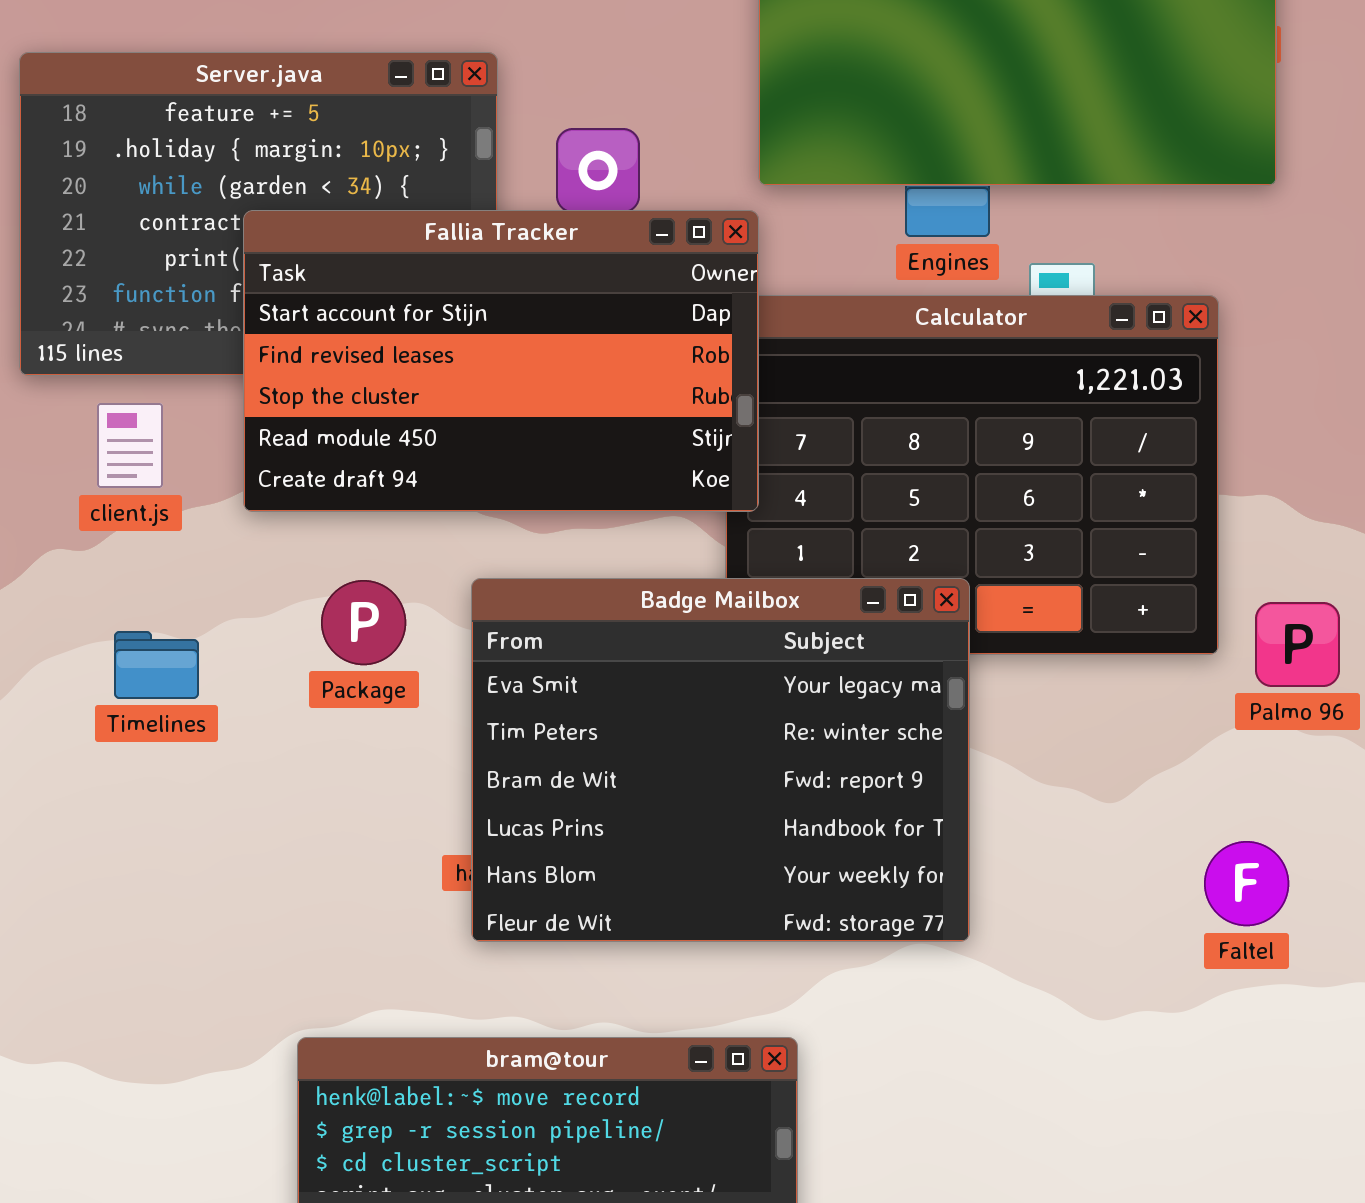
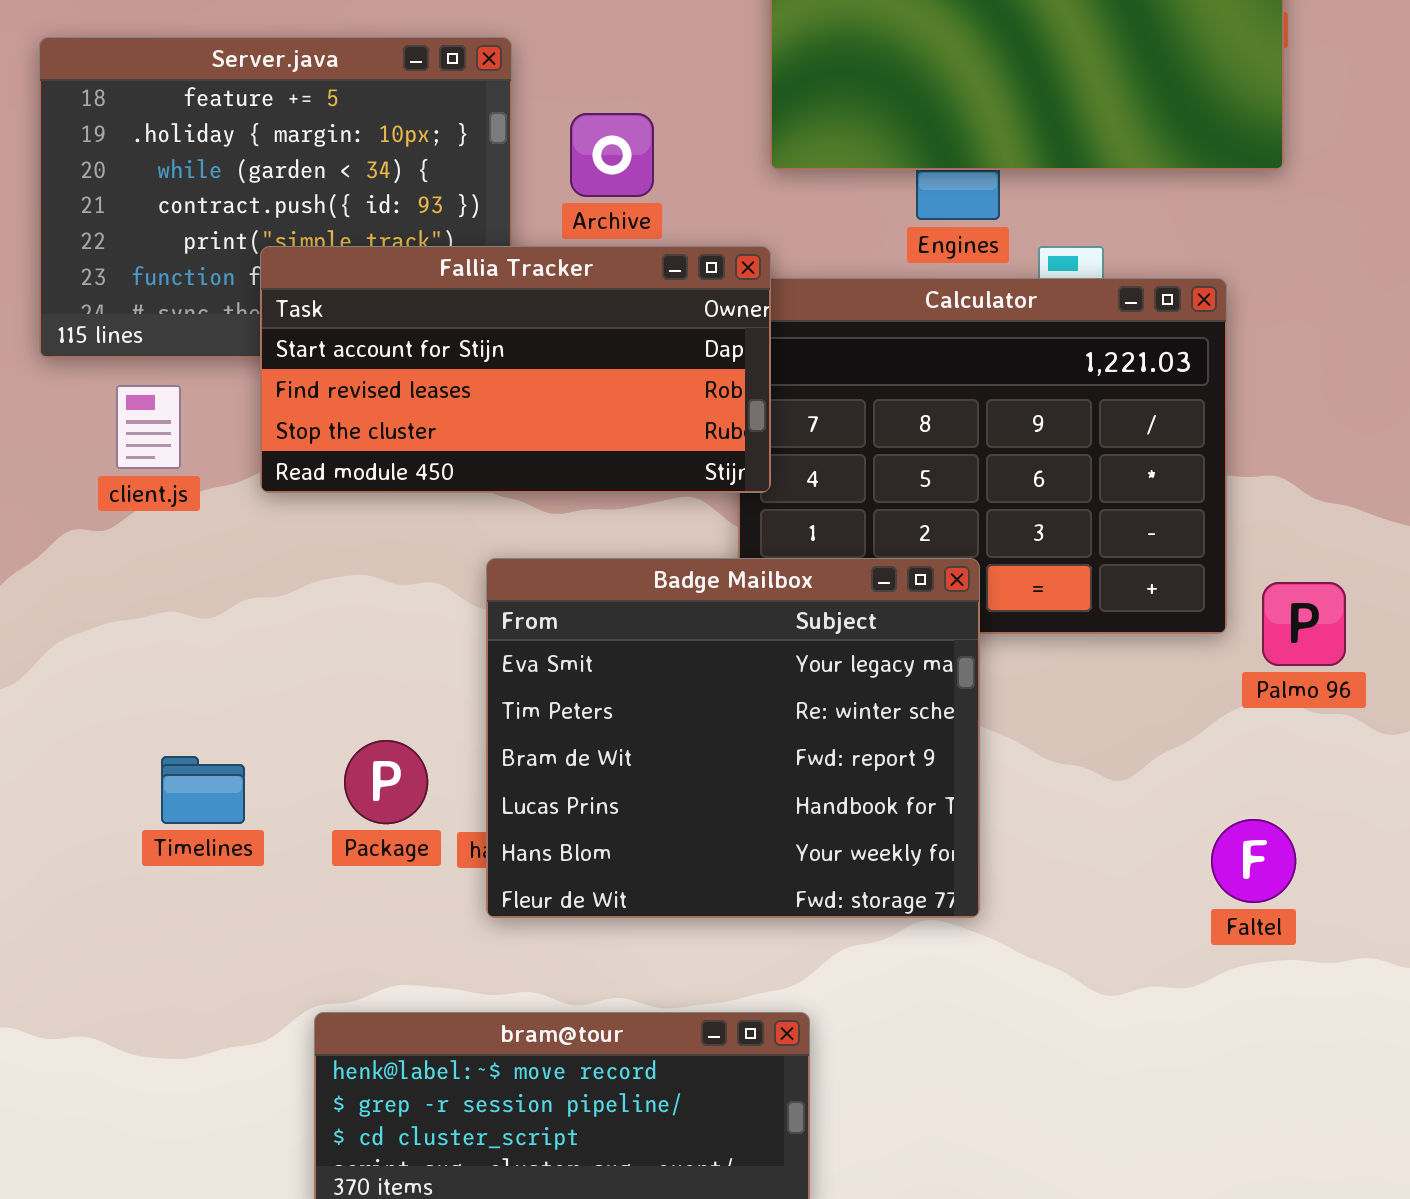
Fallia Tracker: [243,210,759,512] -> [260,246,771,493], resized
Package: [321,580,406,665] -> [344,740,428,824], moved
Timelines: [114,631,199,699] -> [161,756,245,824], moved

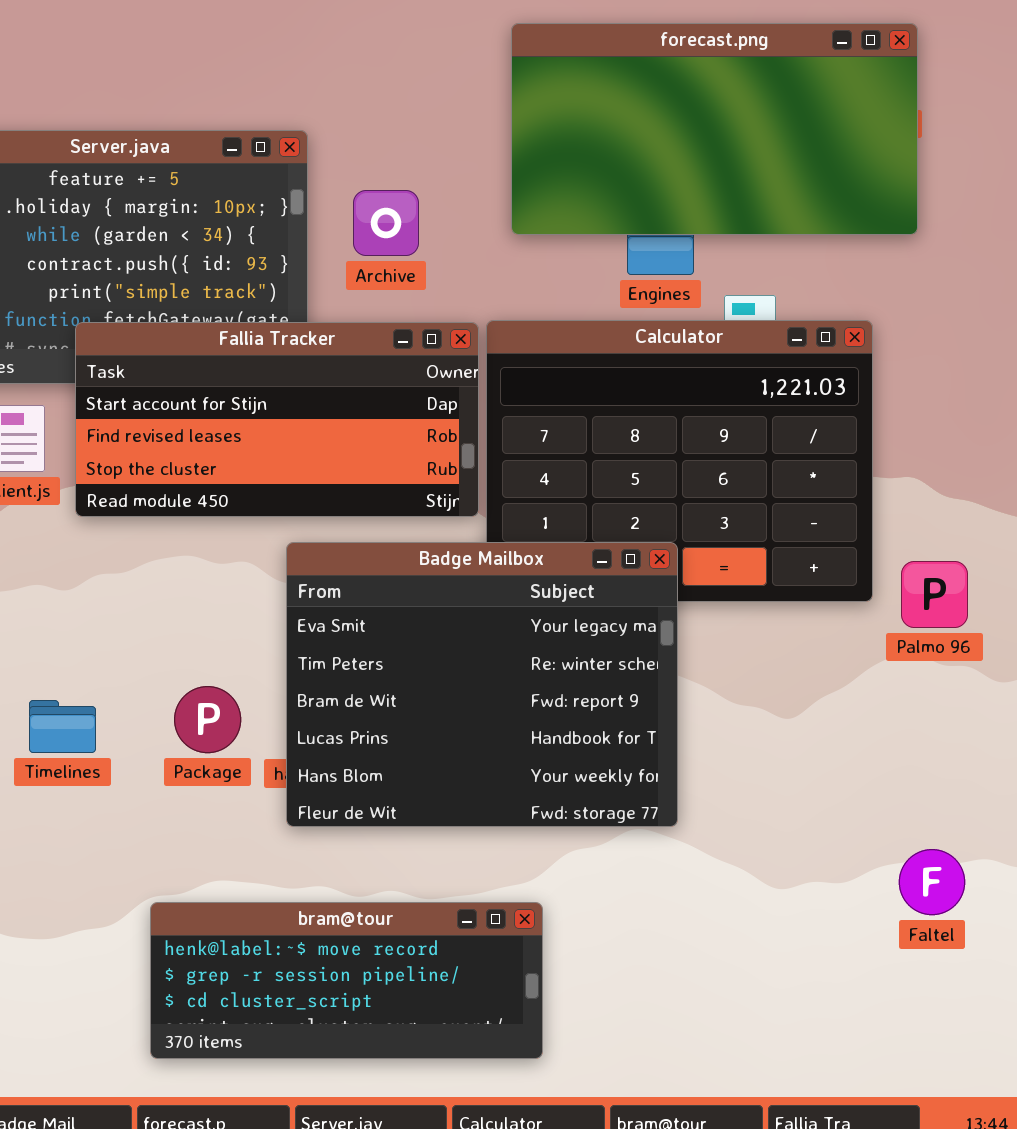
Fallia Tracker: [260,246,771,493] -> [75,322,479,517], moved
Faltel: [1211,819,1296,903] -> [899,849,965,915], moved

